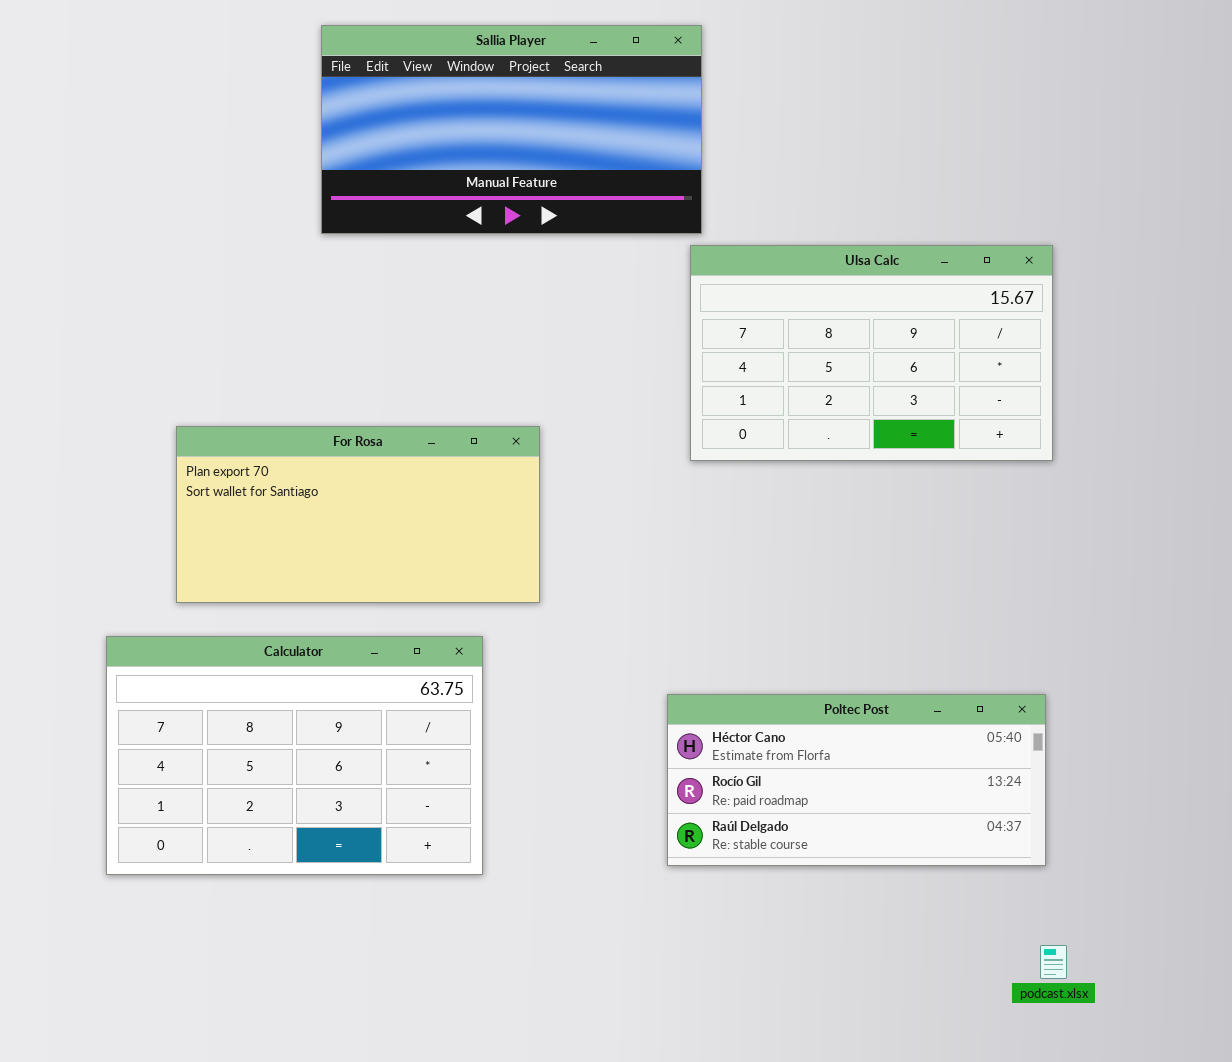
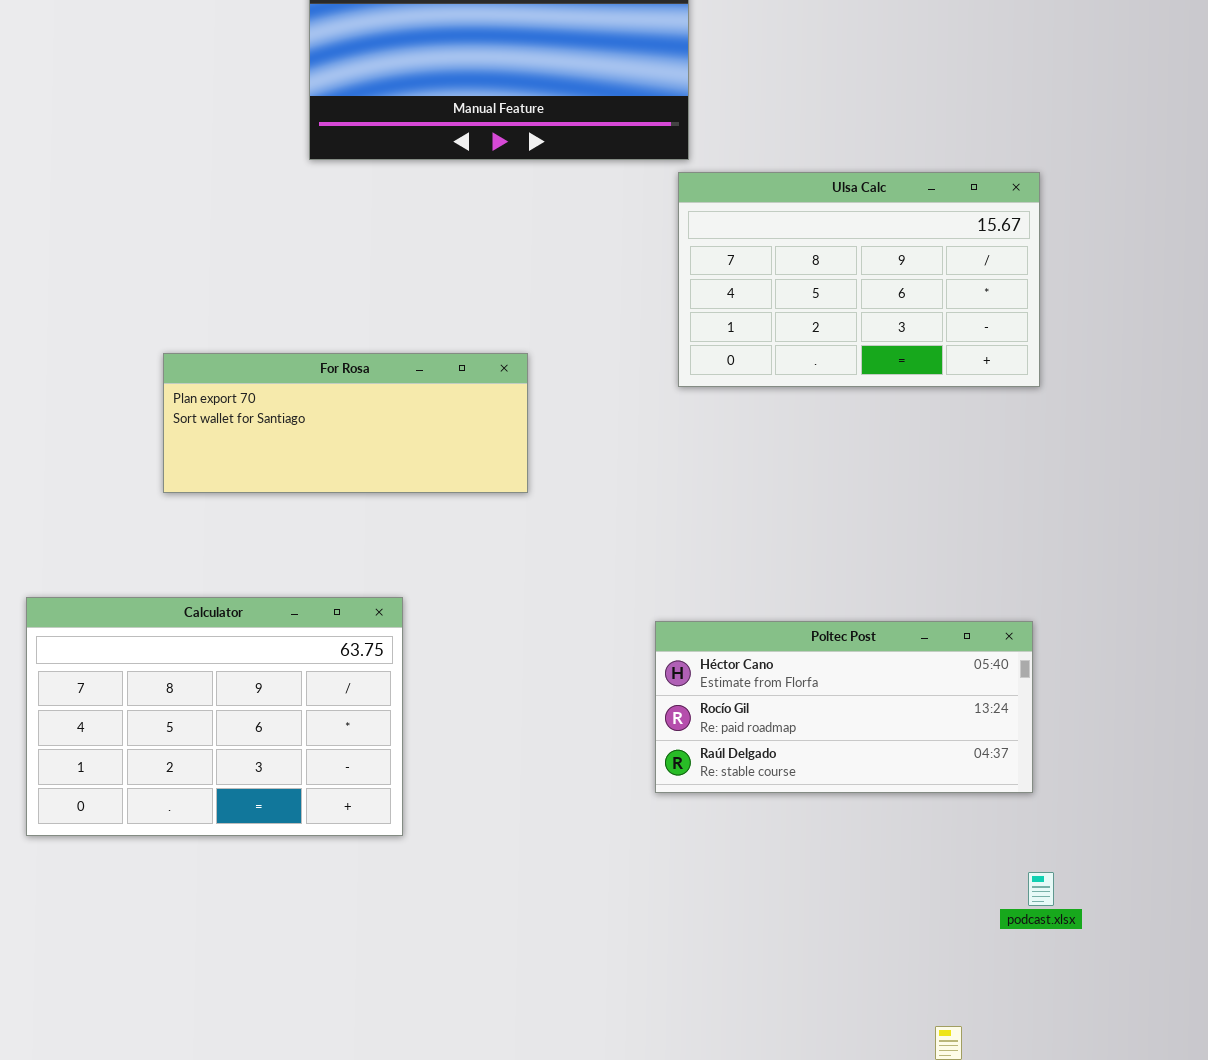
For Rosa: [176,426,540,603] -> [163,353,528,493], resized
Calculator: [106,636,483,875] -> [26,597,403,836], moved

